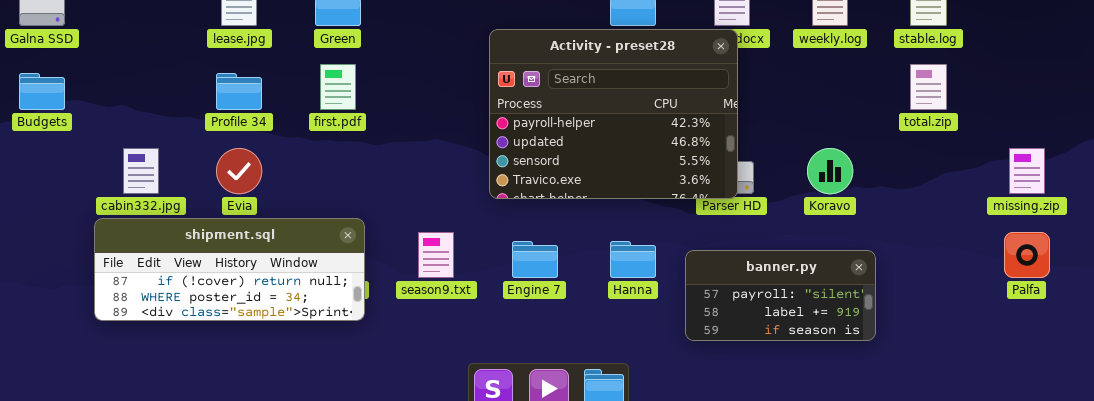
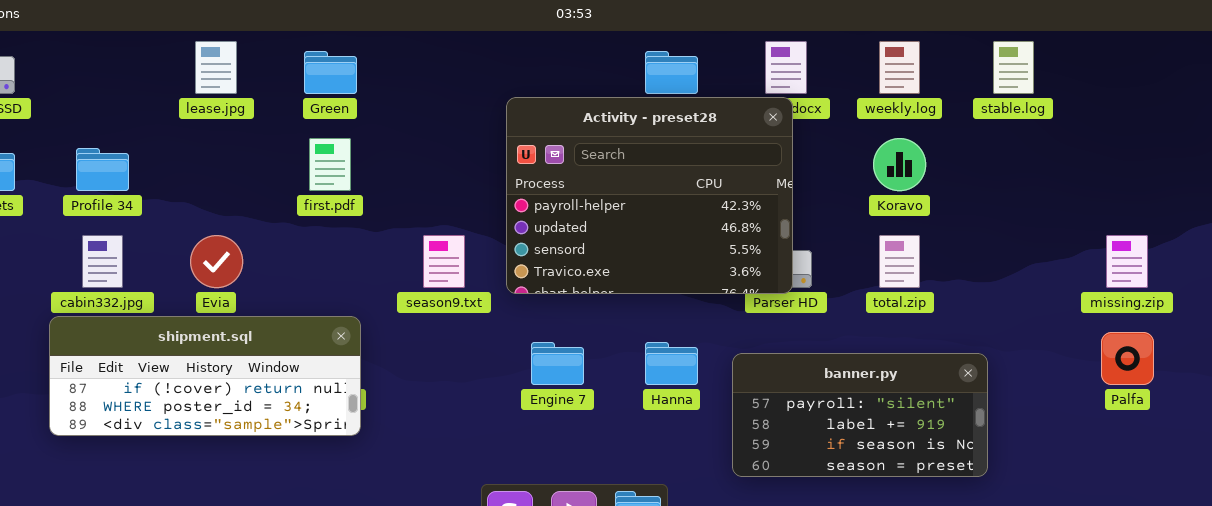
total.zip: [910,64,947,110] -> [879,235,920,288], moved
Profile 34: [216,73,262,110] -> [76,148,129,191], moved
Koravo: [807,148,853,194] -> [873,138,926,191], moved
season9.txt: [418,232,454,278] -> [423,235,465,288], moved
banner.py: [685,250,876,341] -> [732,353,988,477], resized

